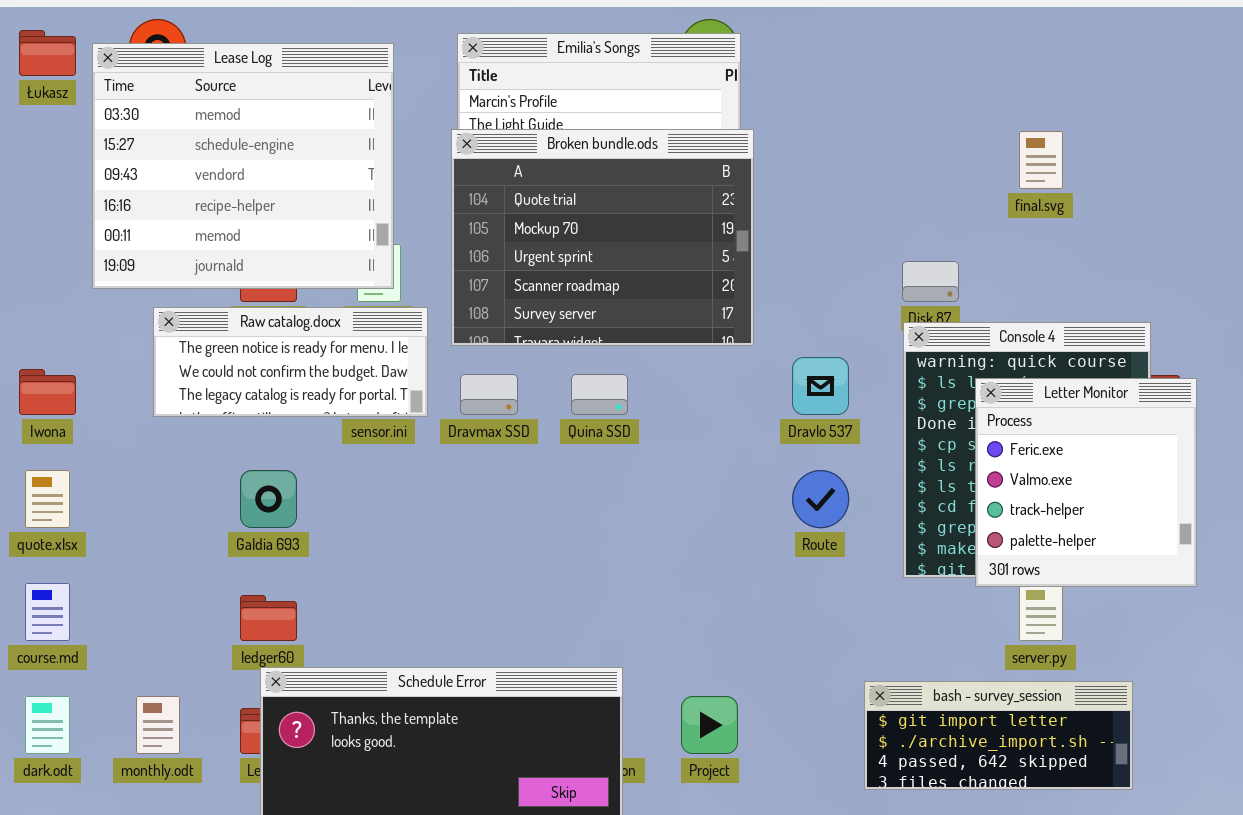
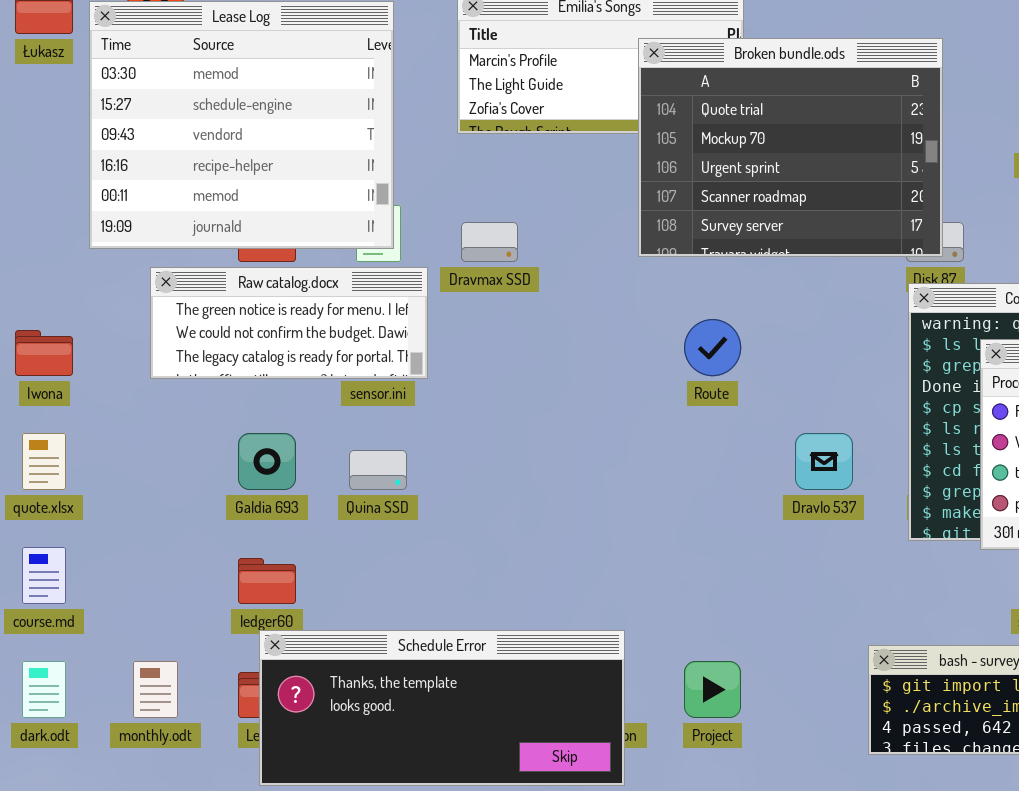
Broken bundle.ods: [451,129,754,346] -> [638,38,943,257], moved
Dravlo 537: [792,357,849,415] -> [795,433,853,490], moved
Dravmax SSD: [460,374,518,415] -> [461,222,518,262], moved
Quina SSD: [571,374,628,415] -> [349,450,407,490], moved
Route: [792,470,849,528] -> [684,319,741,376], moved

